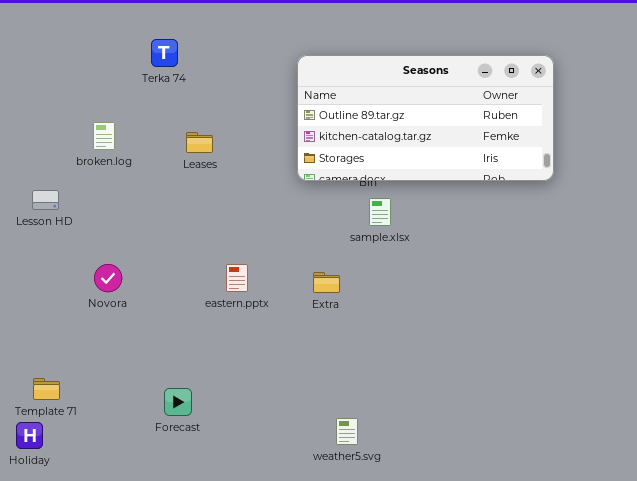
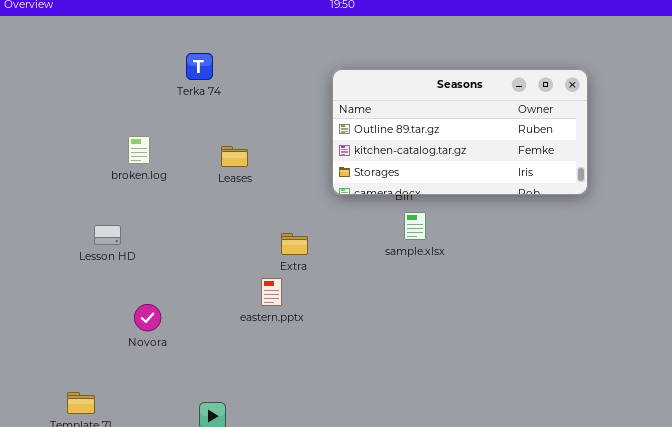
Lesson HD: [32,190,59,210] -> [94,225,121,245], moved
Novora: [94,264,122,292] -> [134,304,161,331], moved
Extra: [313,272,340,293] -> [281,233,308,255], moved

